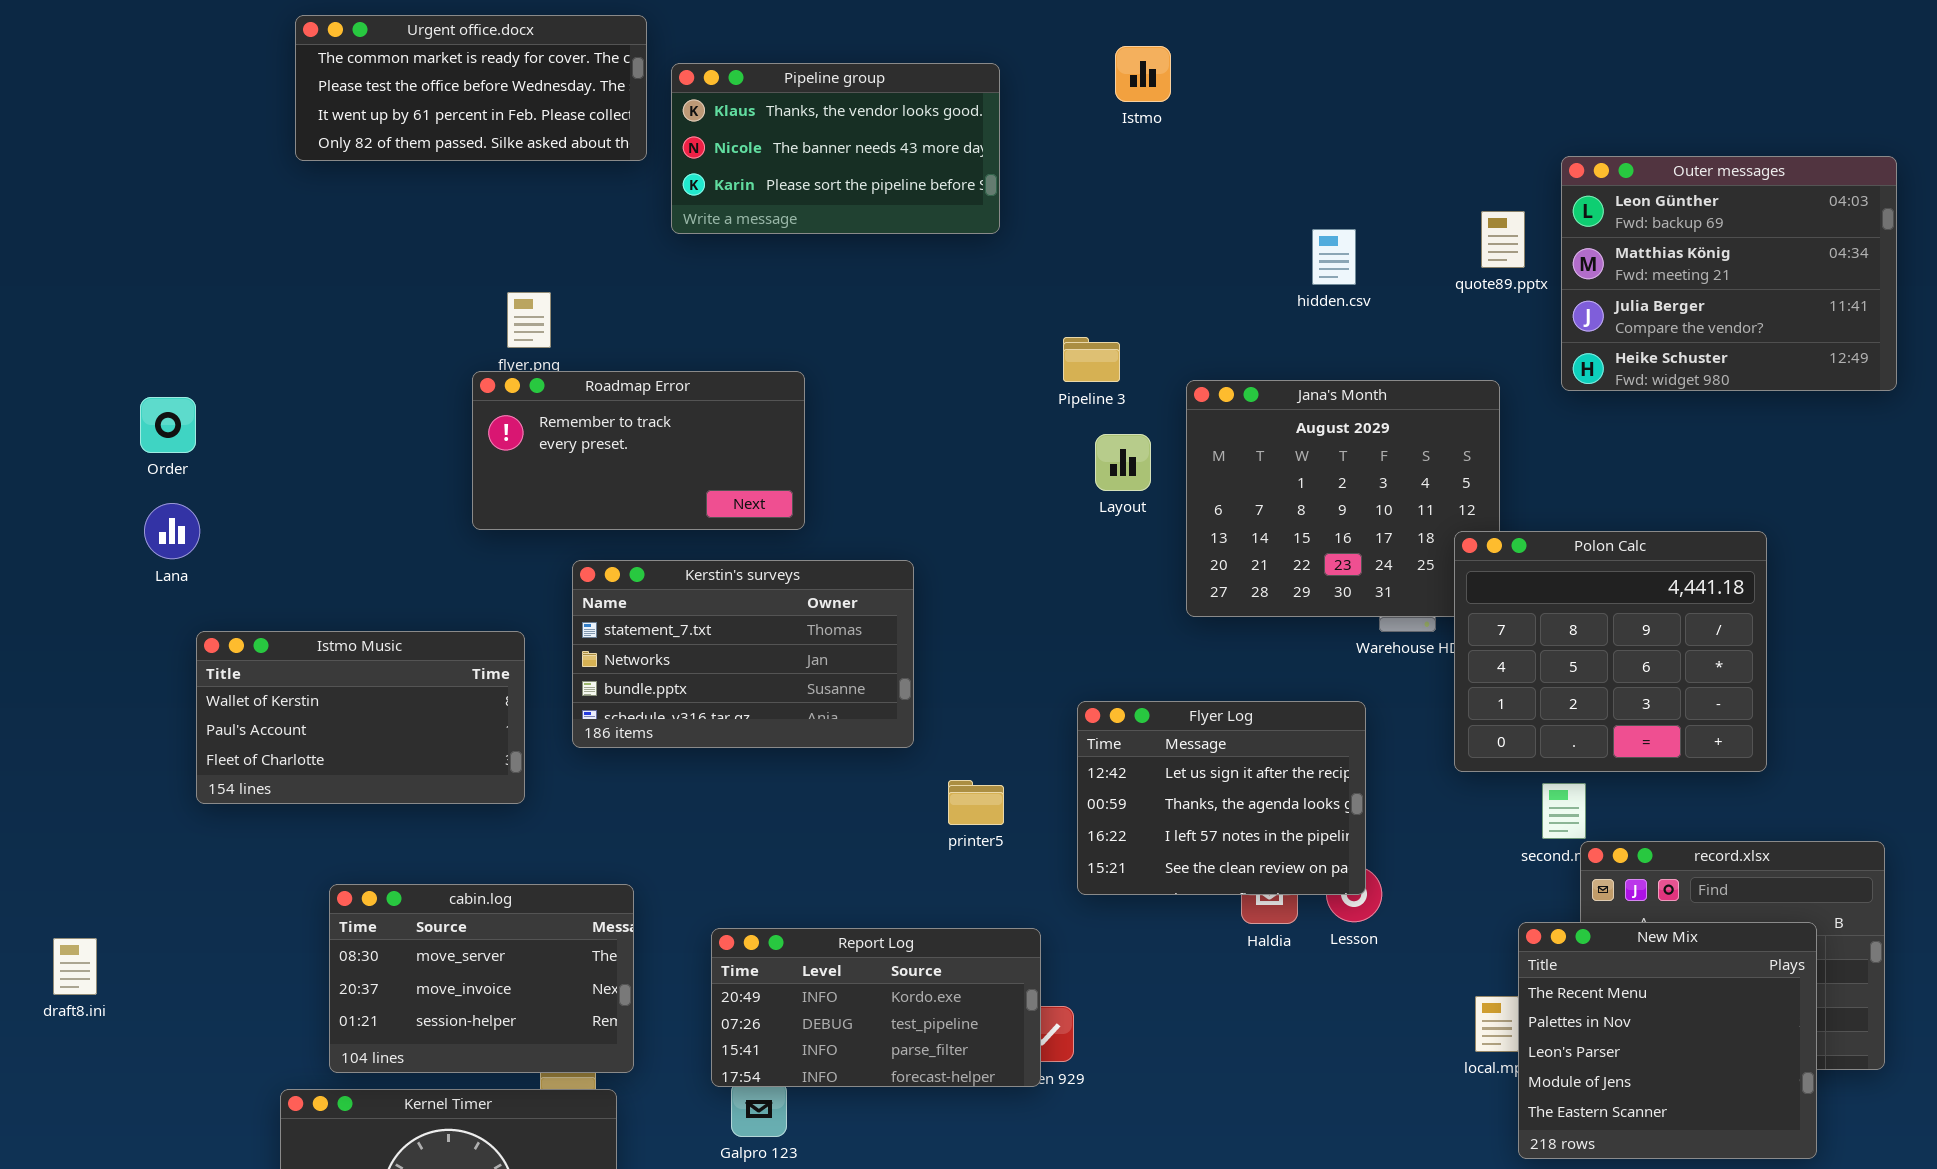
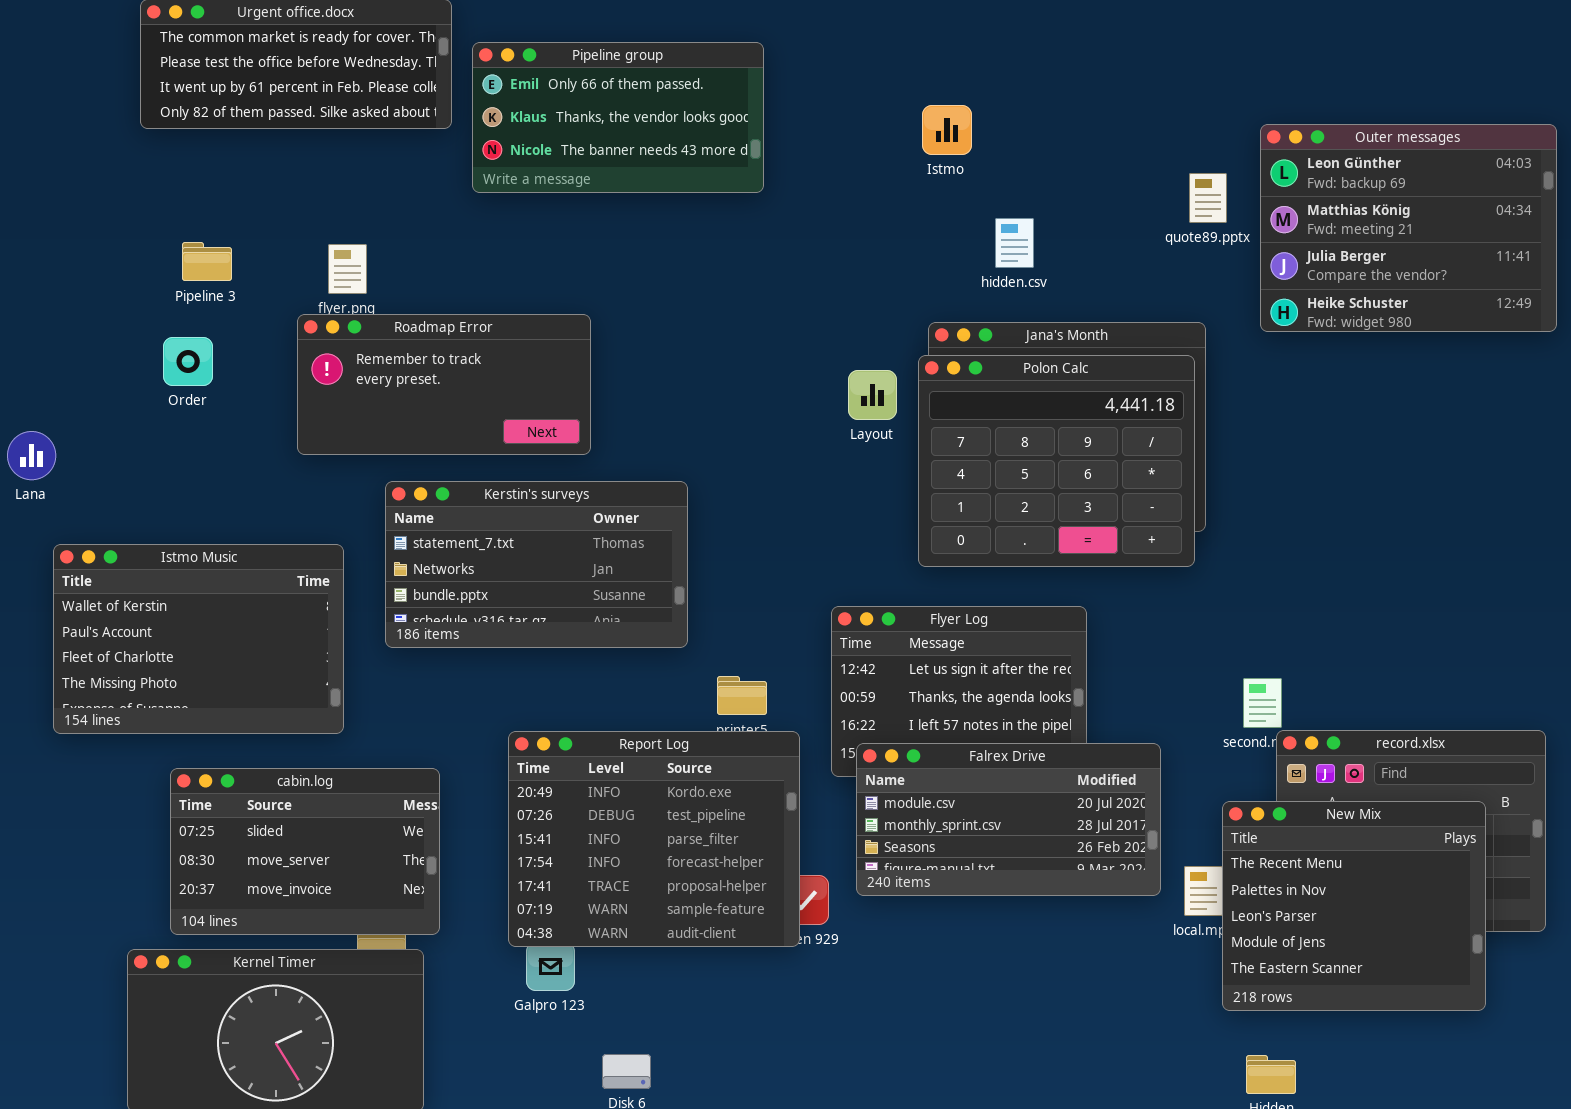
Istmo: [1115,46,1171,102] -> [922,105,972,155], moved
Pipeline group: [671,63,1000,234] -> [472,42,764,193], scrolled up 1 row
hidden.csv: [1312,229,1356,285] -> [995,218,1034,268], moved
Pipeline 3: [1063,337,1120,382] -> [182,242,232,281], moved
Order: [140,397,196,453] -> [163,337,213,386], moved
Polon Calc: [1454,531,1767,772] -> [918,355,1195,567], moved
Istmo Music: [196,631,525,804] -> [53,544,344,734], resized
Falrex Drive: none -> [856,743,1161,896], opened
cabin.log: [329,884,634,1073] -> [170,768,440,935], scrolled up 1 row
Report Log: [711,928,1041,1087] -> [508,731,800,947], resized

